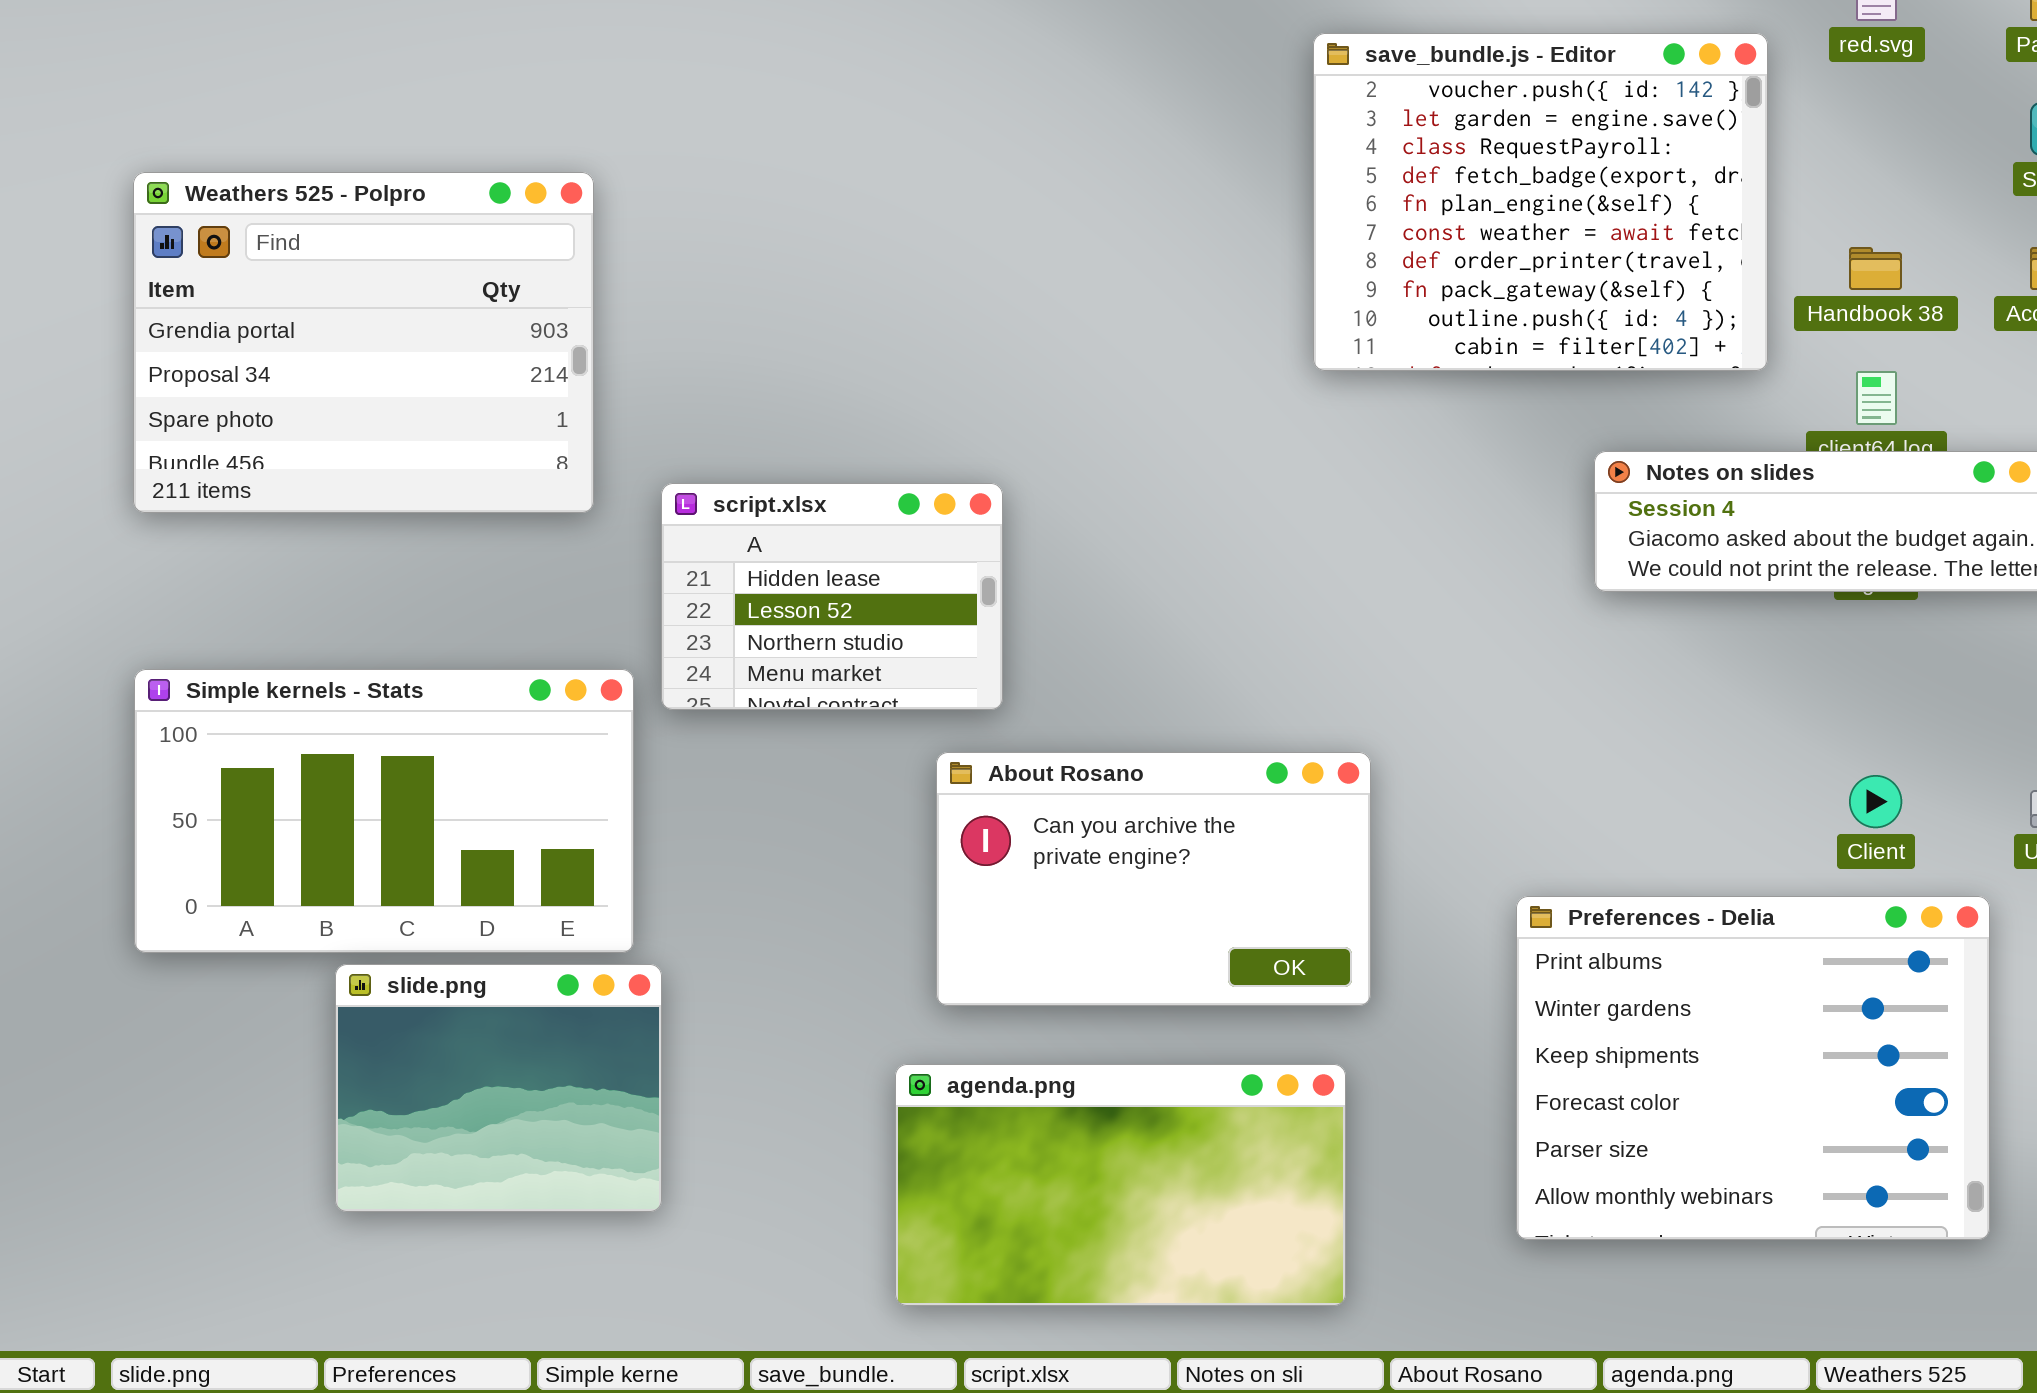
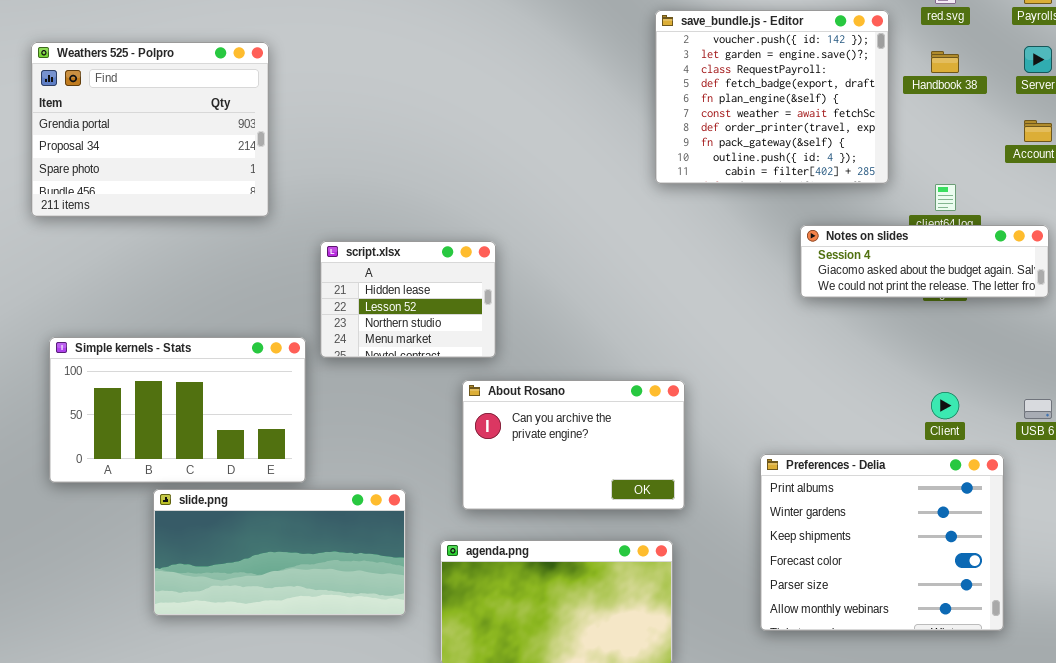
Weathers 525 - Polpro: [133,172,594,513] -> [31,42,269,217], moved
Handbook 38: [1849,247,1902,290] -> [931,51,959,73], moved
slide.png: [335,964,662,1212] -> [153,489,406,616], resized

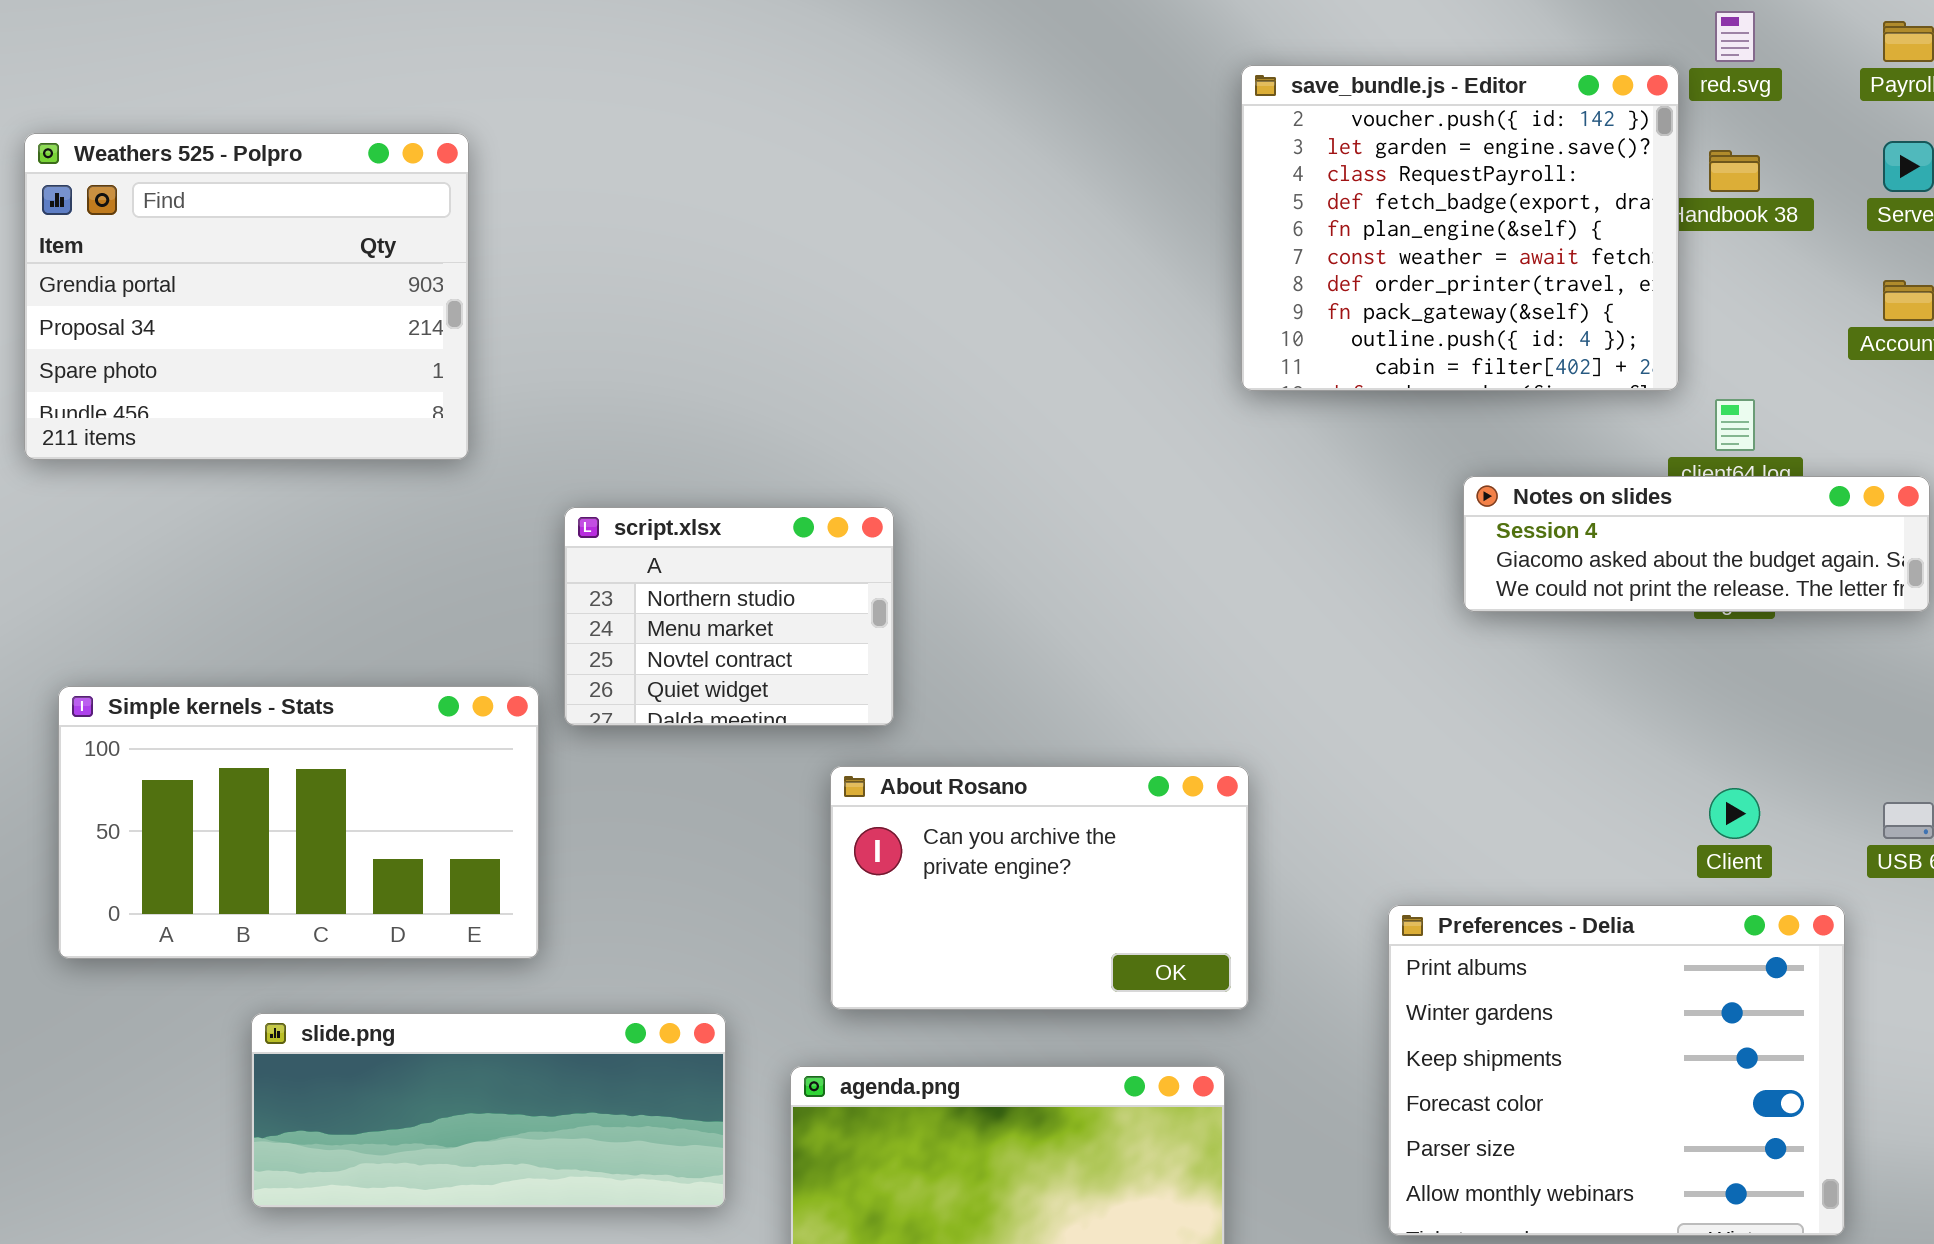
save_bundle.js - Editor: [655,10,889,184] -> [1241,65,1679,391], moved
script.xlsx: [320,241,496,358] -> [564,507,894,726], scrolled down 2 rows
slide.png: [153,489,406,616] -> [251,1013,726,1208], resized

